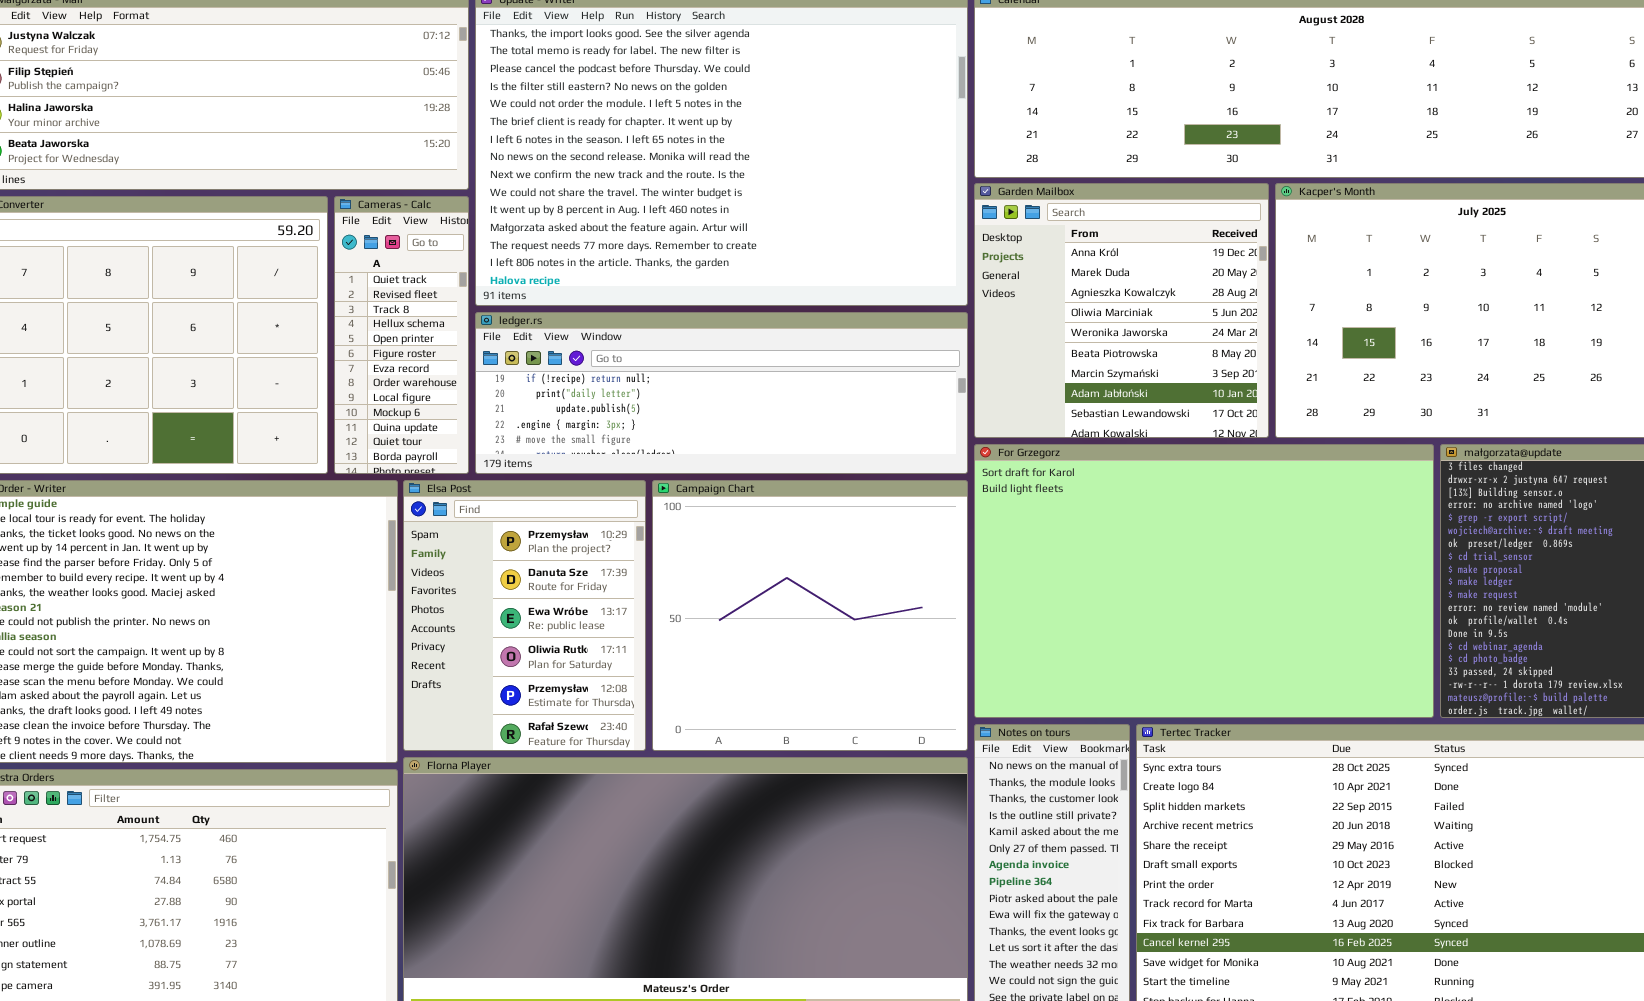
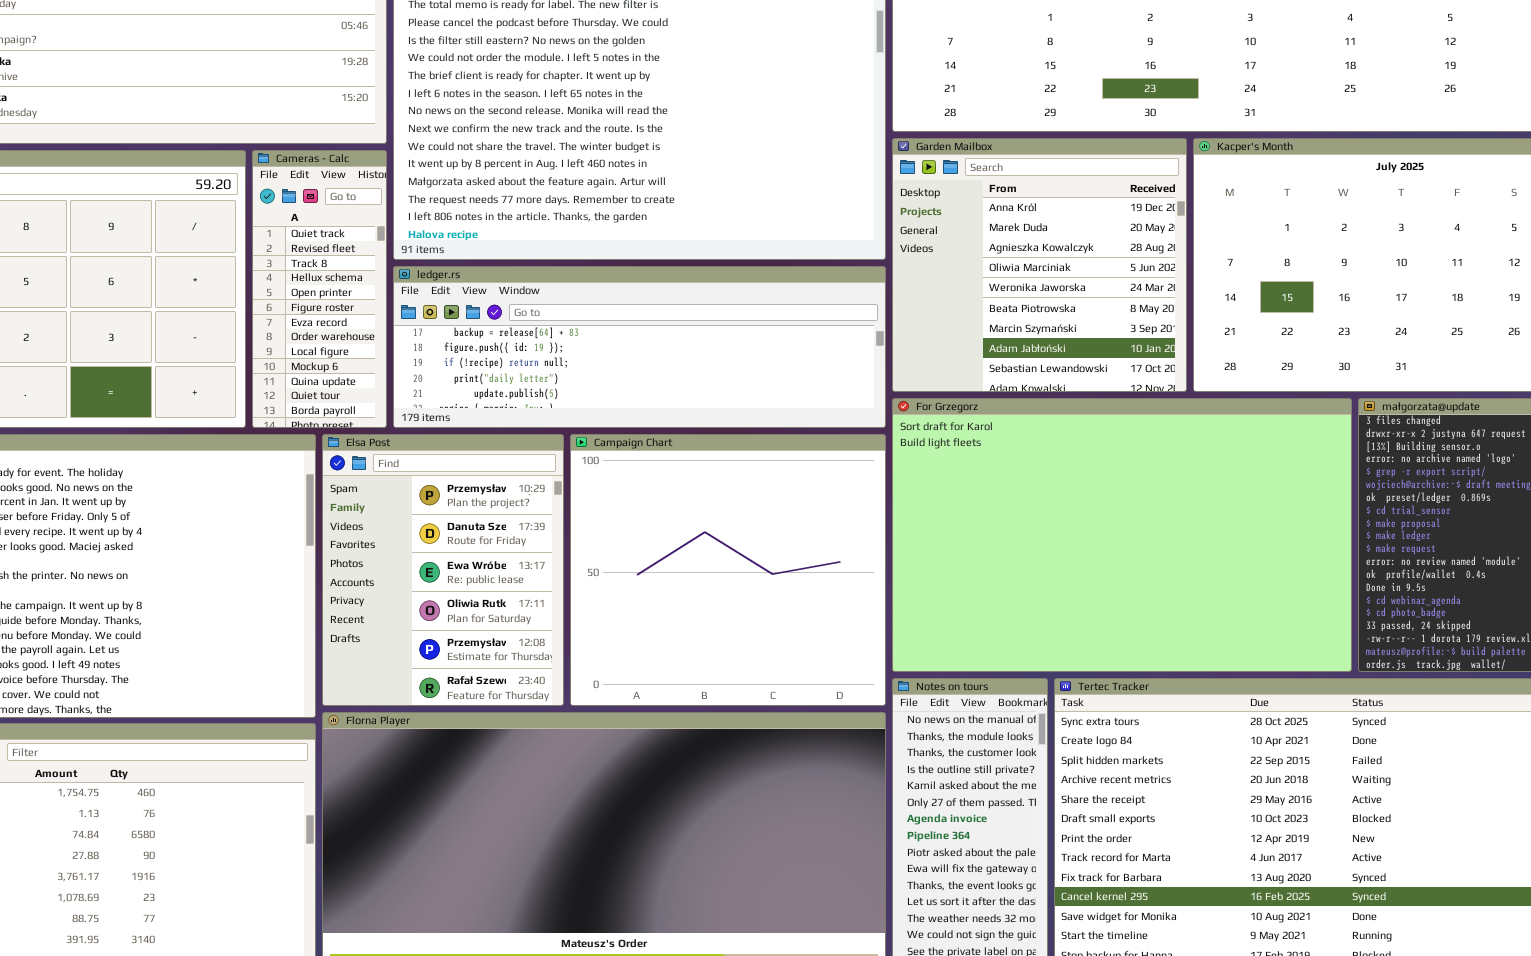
ledger.rs: [475,312,968,474] -> [393,266,886,428], scrolled up 2 rows

